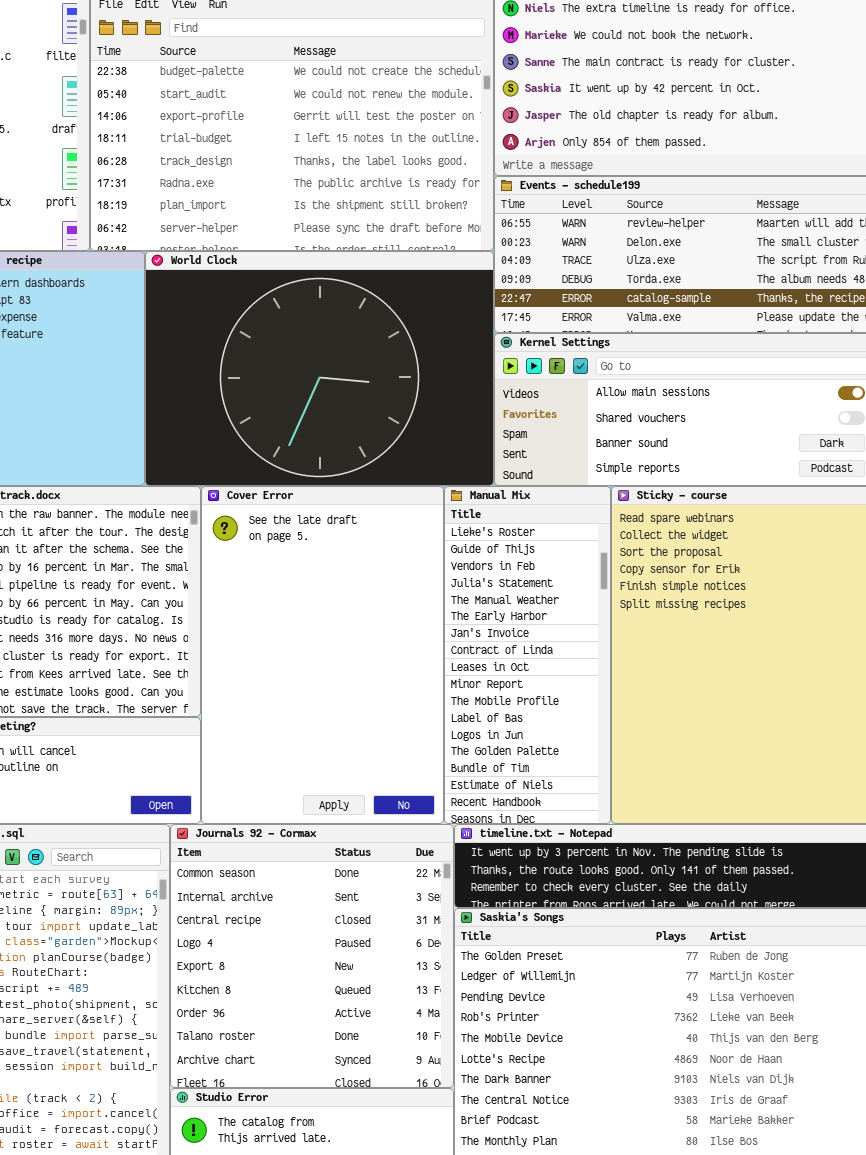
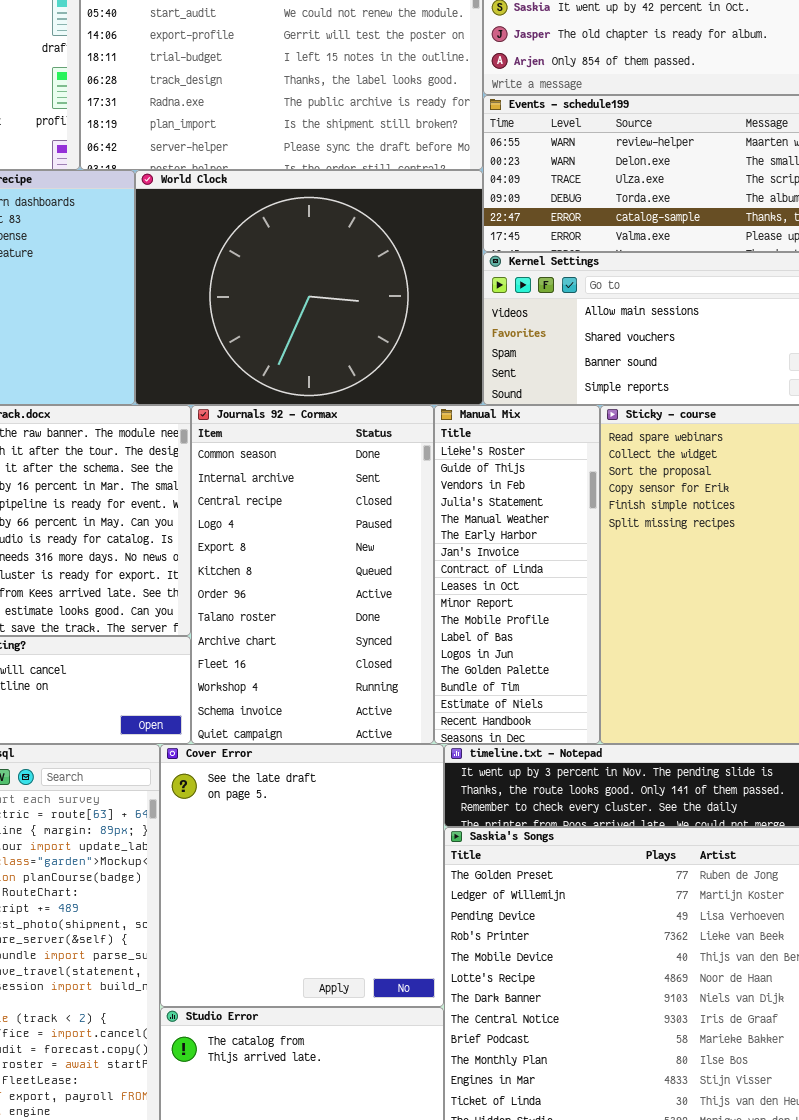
Cover Error: [201,486,444,824] -> [160,744,444,1007], moved, resized
Journals 92 - Cormax: [170,824,454,1088] -> [191,405,434,744], moved, resized

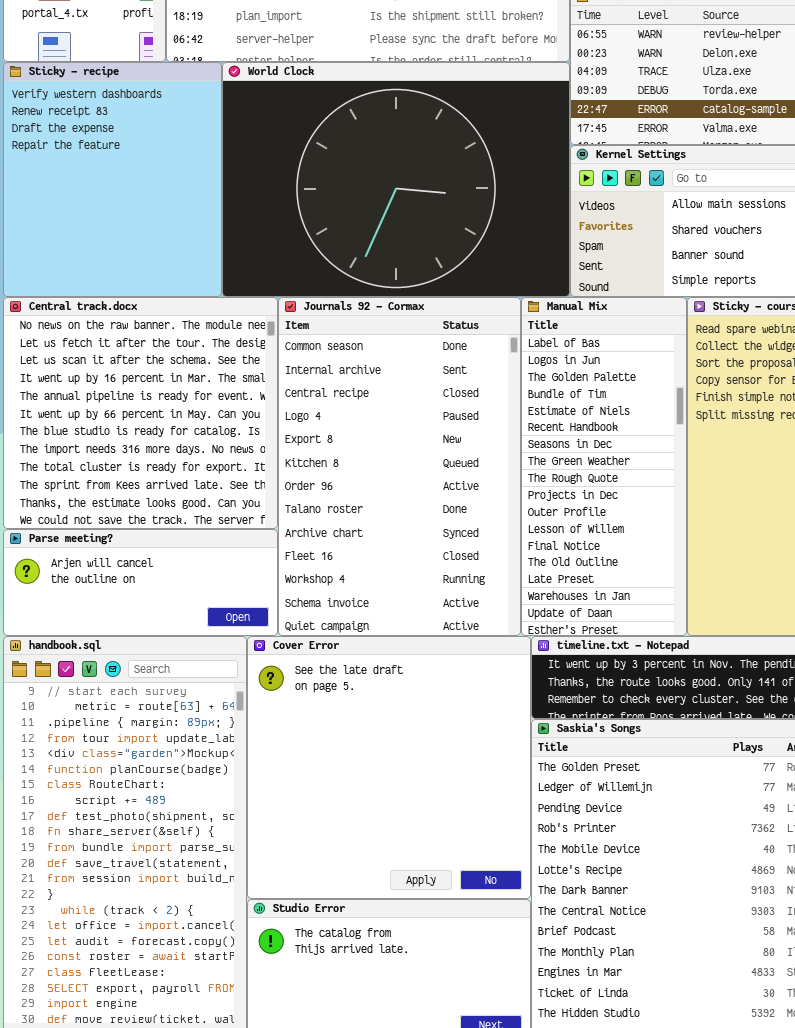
Manual Mix: [434,405,600,744] -> [521,297,687,636], scrolled down 11 rows

